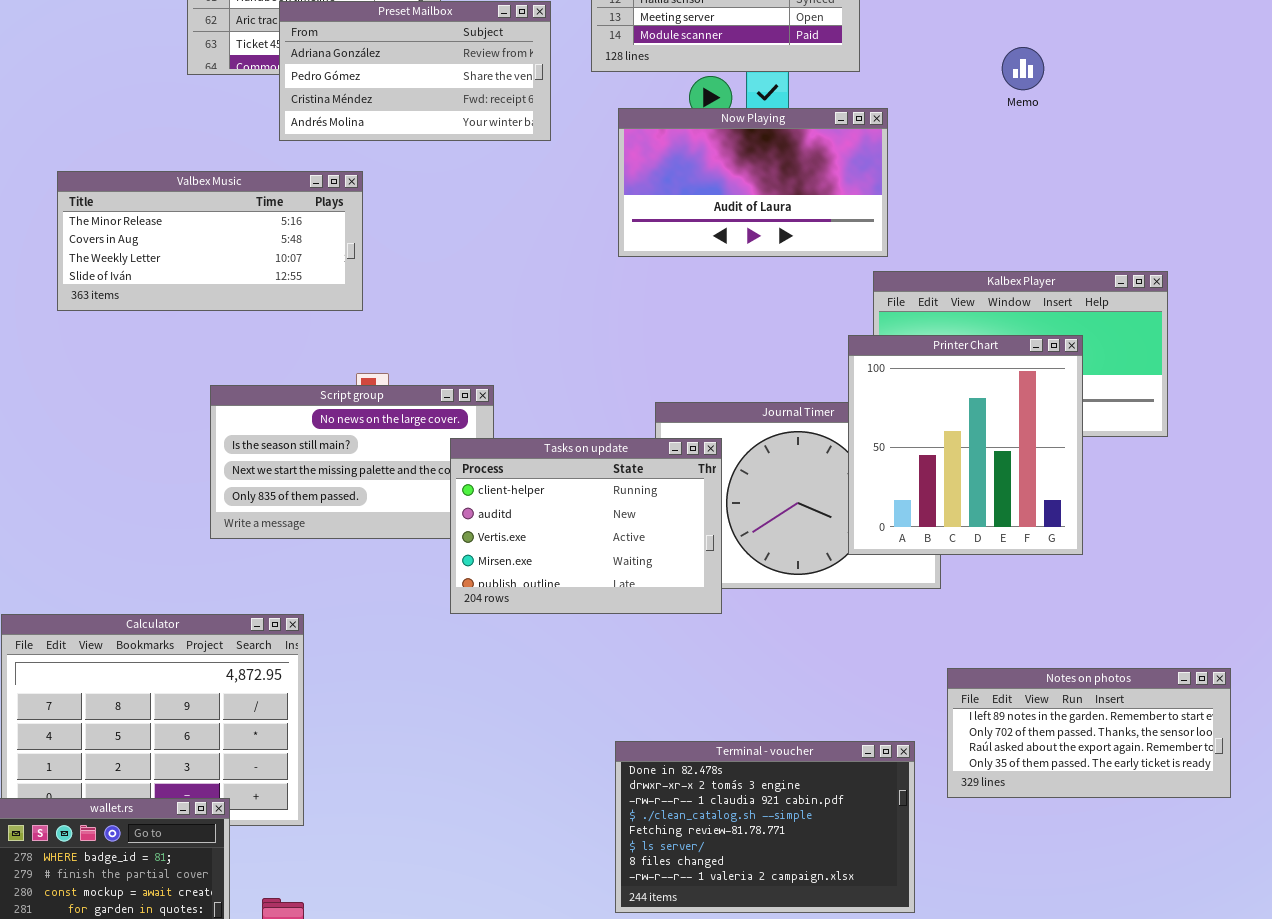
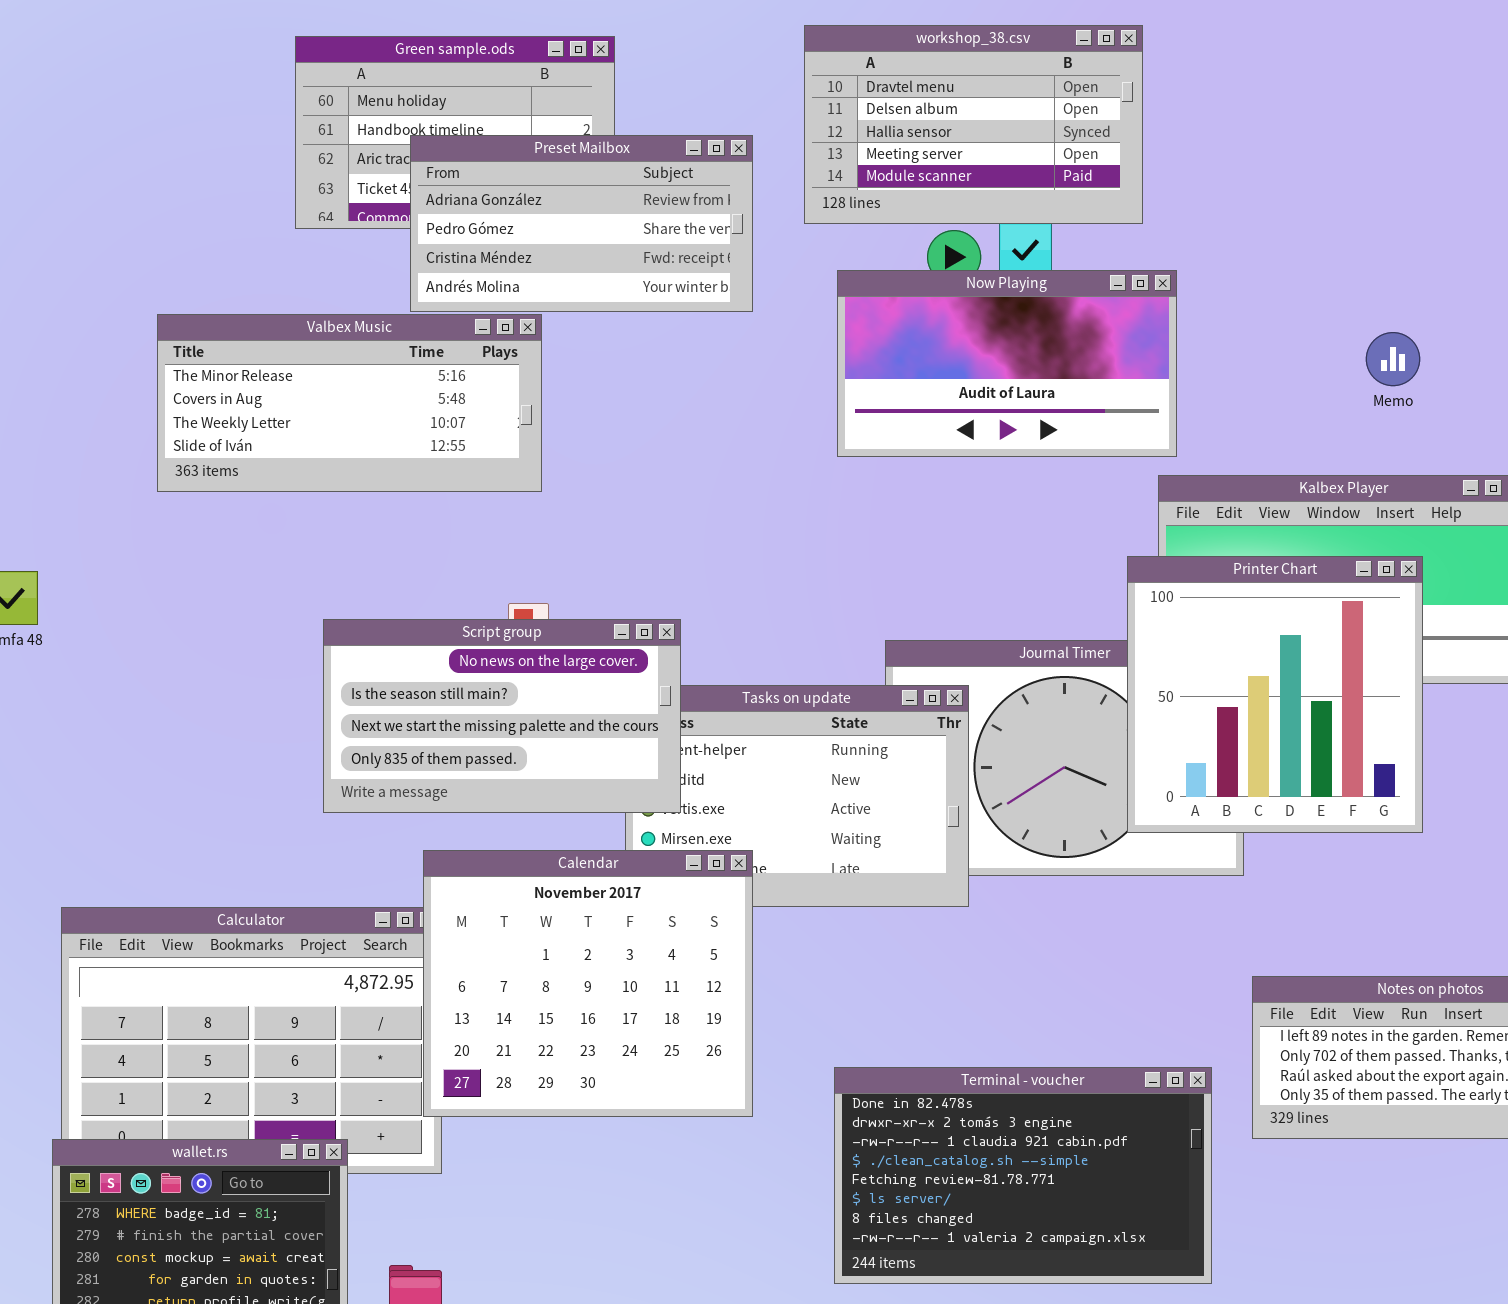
Memo: [1002,47,1044,90] -> [1366,332,1420,386], moved
Valbex Music: [57,171,363,311] -> [157,314,542,492], moved
Script group: [210,385,494,539] -> [323,619,681,813], raised
Calendar: none -> [423,850,753,1117], opened

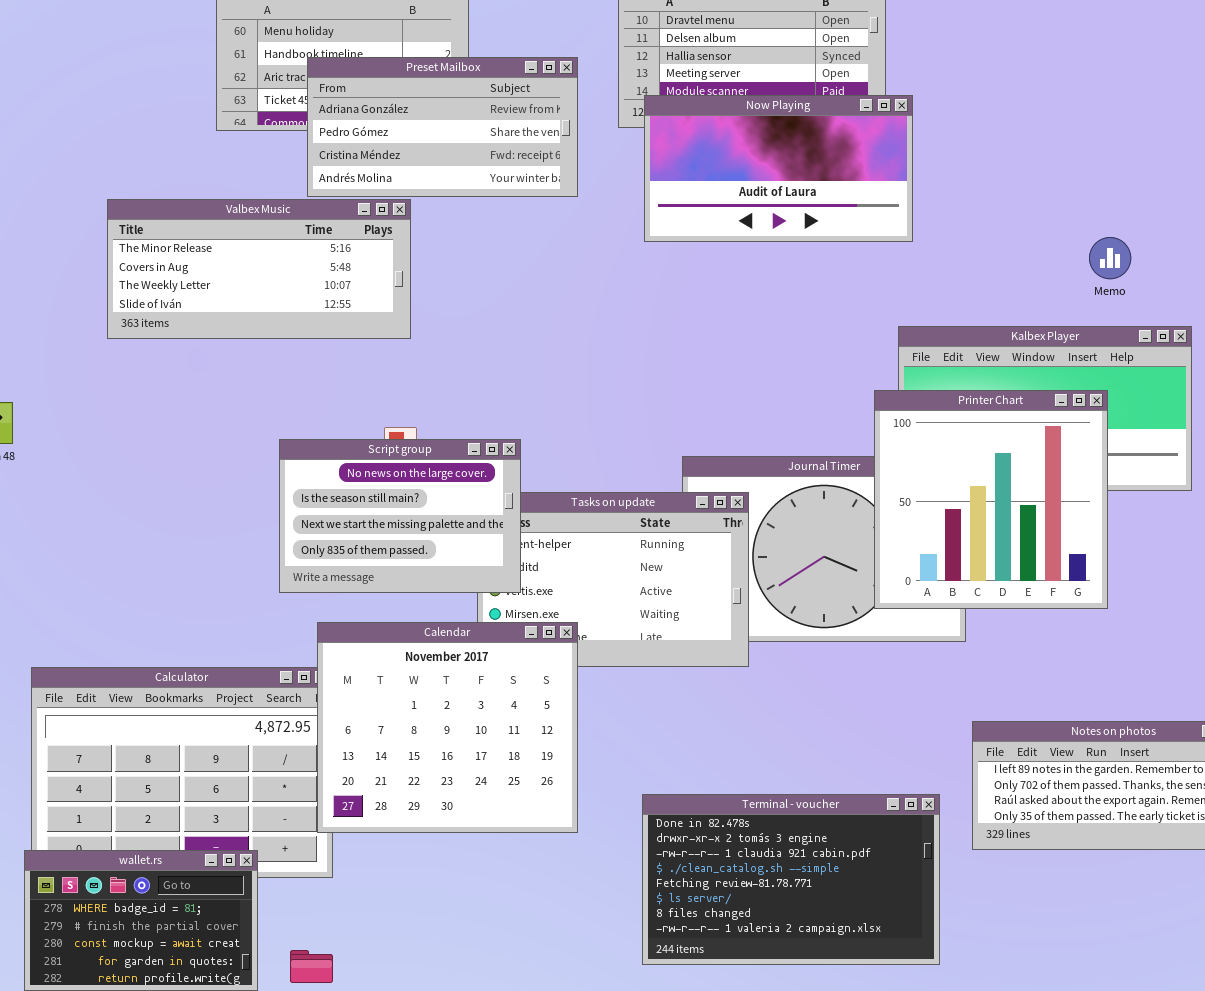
Now Playing: [837,270,1177,457] -> [644,95,913,242], moved
Memo: [1366,332,1420,386] -> [1089,237,1131,279], moved
Script group: [323,619,681,813] -> [279,439,521,593], resized

